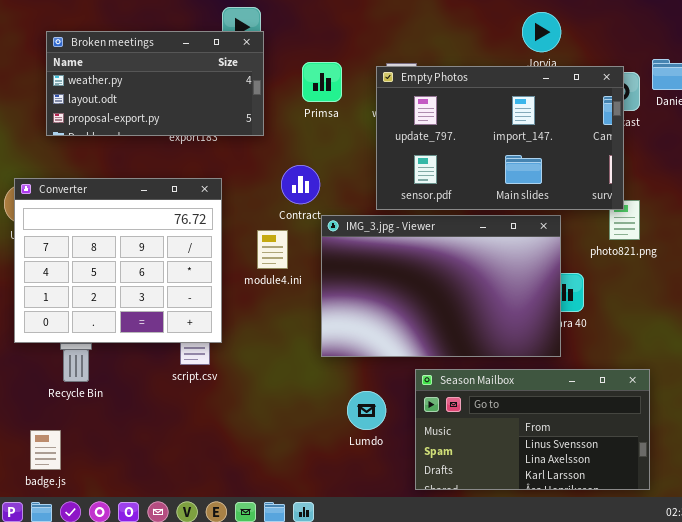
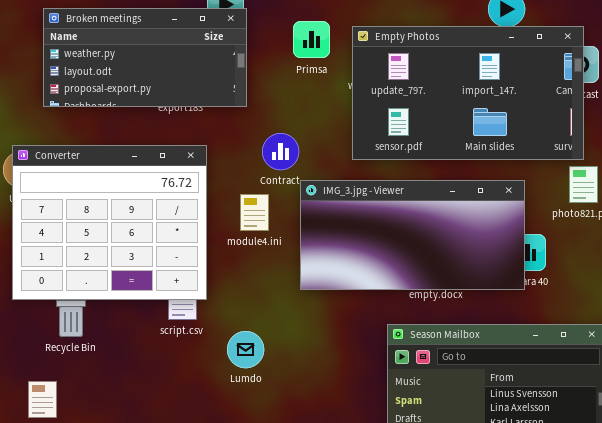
Primsa: [302,62,342,102] -> [293,21,330,58], moved
Empty Photos: [376,66,624,210] -> [352,26,584,160], moved
IMG_3.jpg - Viewer: [321,215,561,357] -> [300,180,525,290], resized
Lumdo: [347,391,386,430] -> [227,331,264,368], moved

